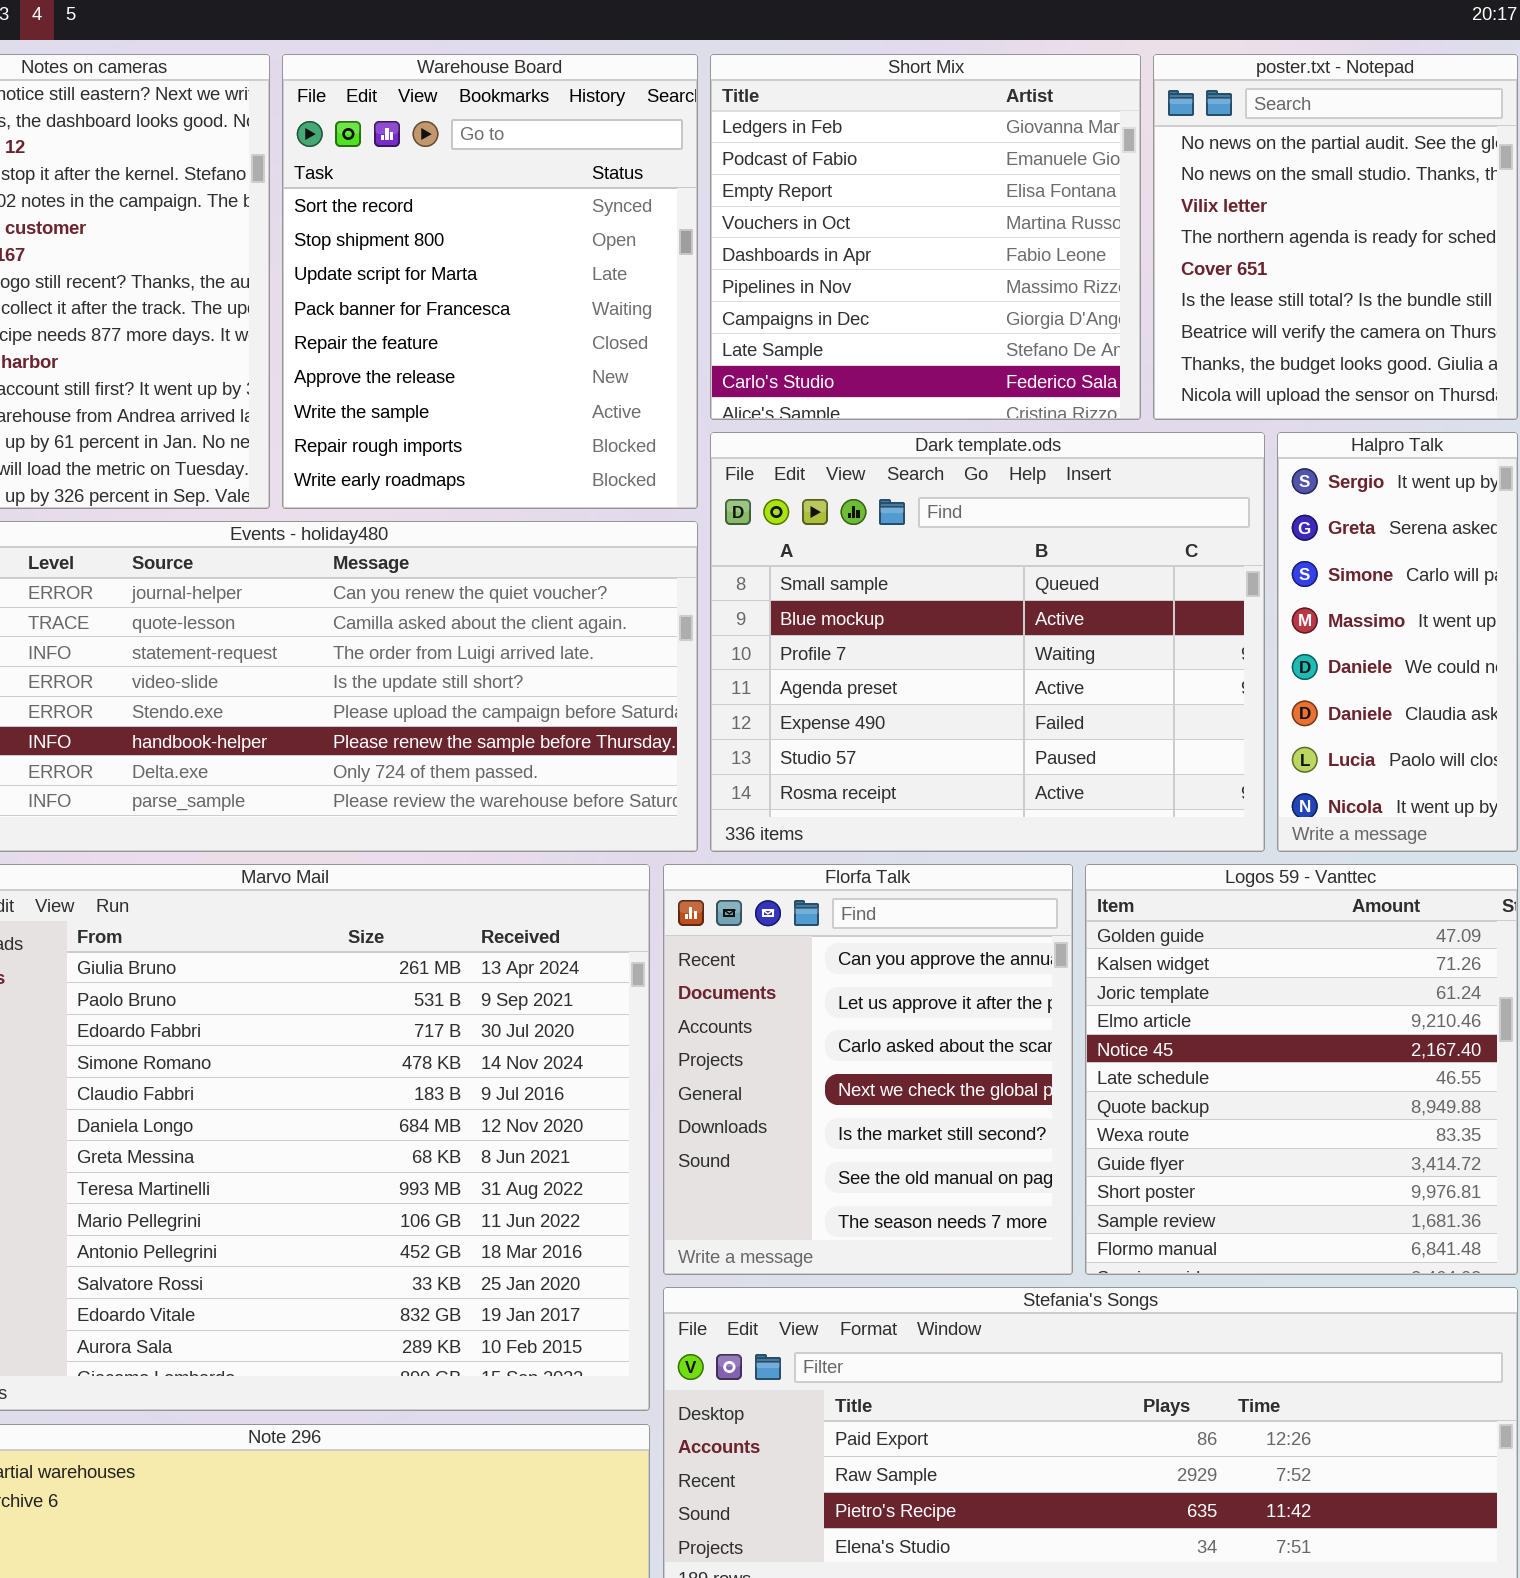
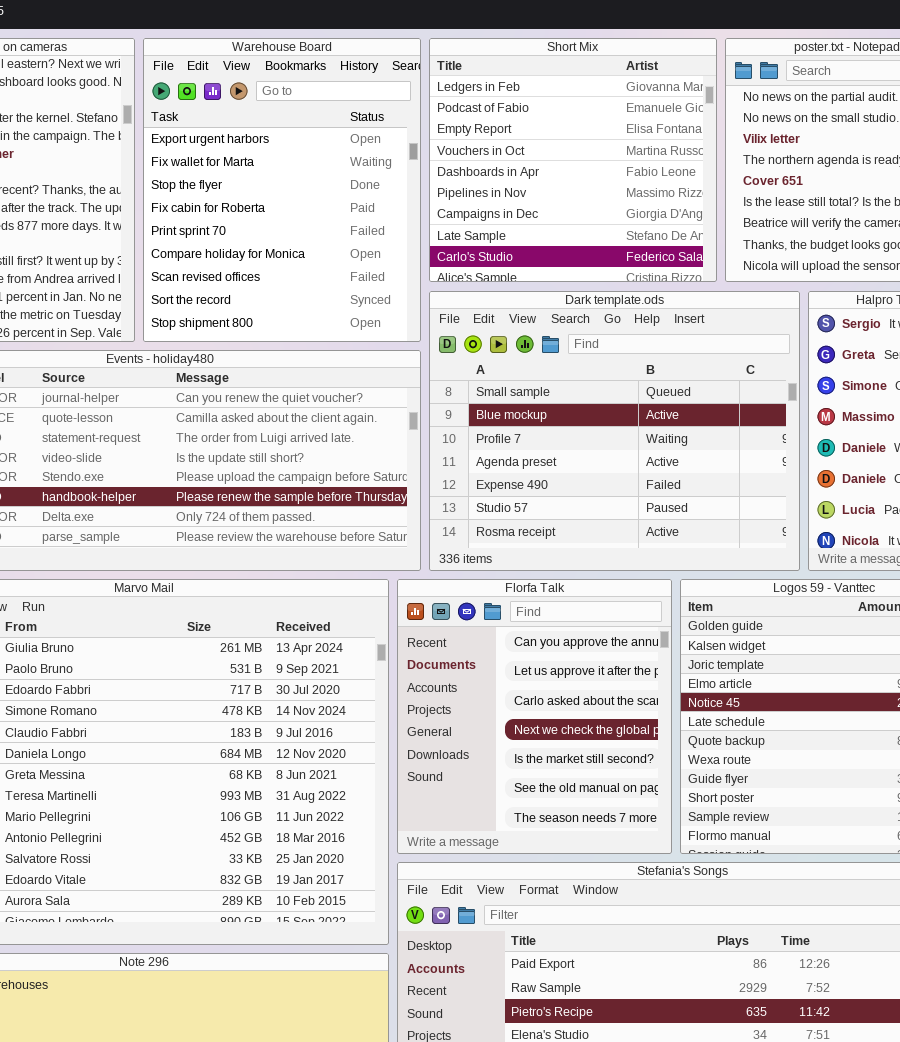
Warehouse Board: [282,54,698,509] -> [143,38,421,342], scrolled up 7 rows

